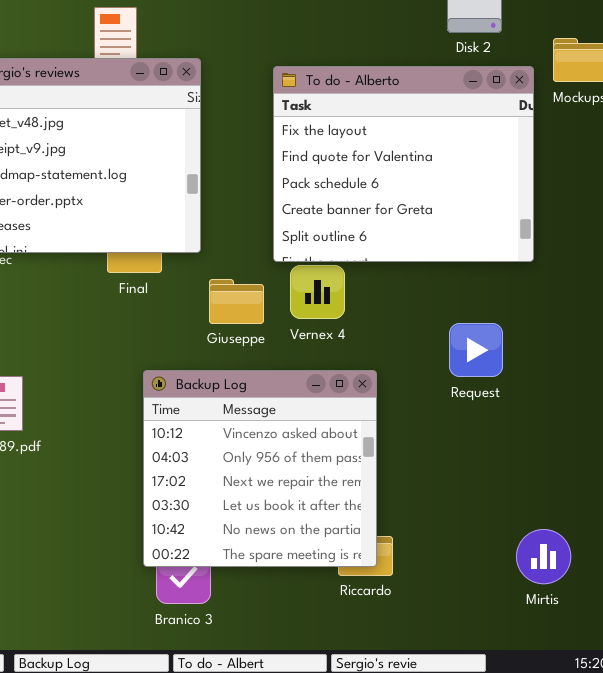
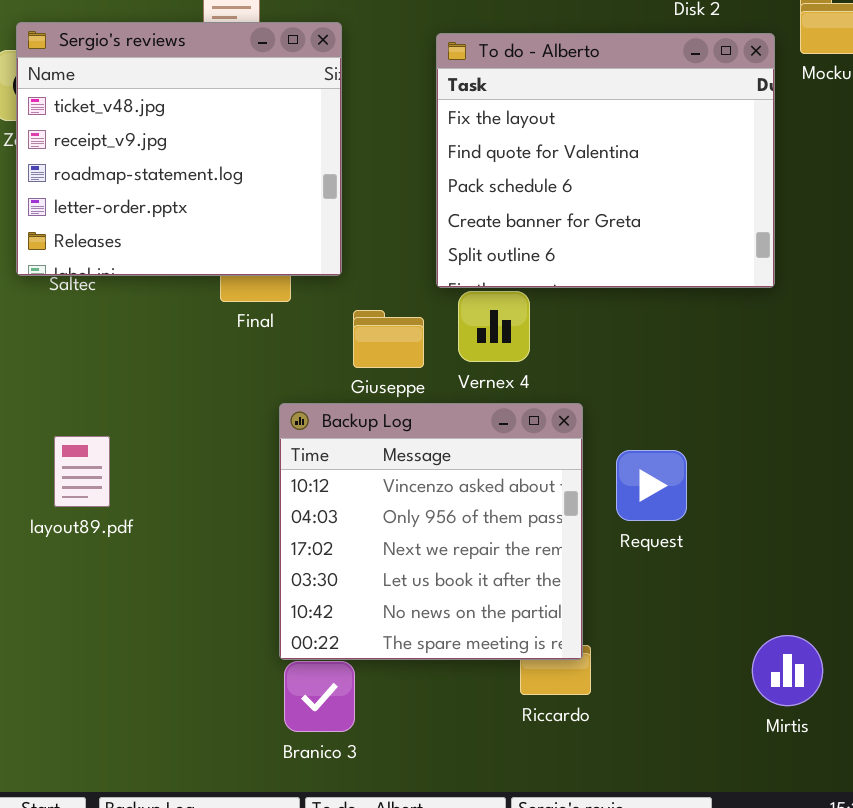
Request: [449,323,503,377] -> [616,450,687,521], moved
Backup Log: [143,370,377,567] -> [279,403,583,660], moved

